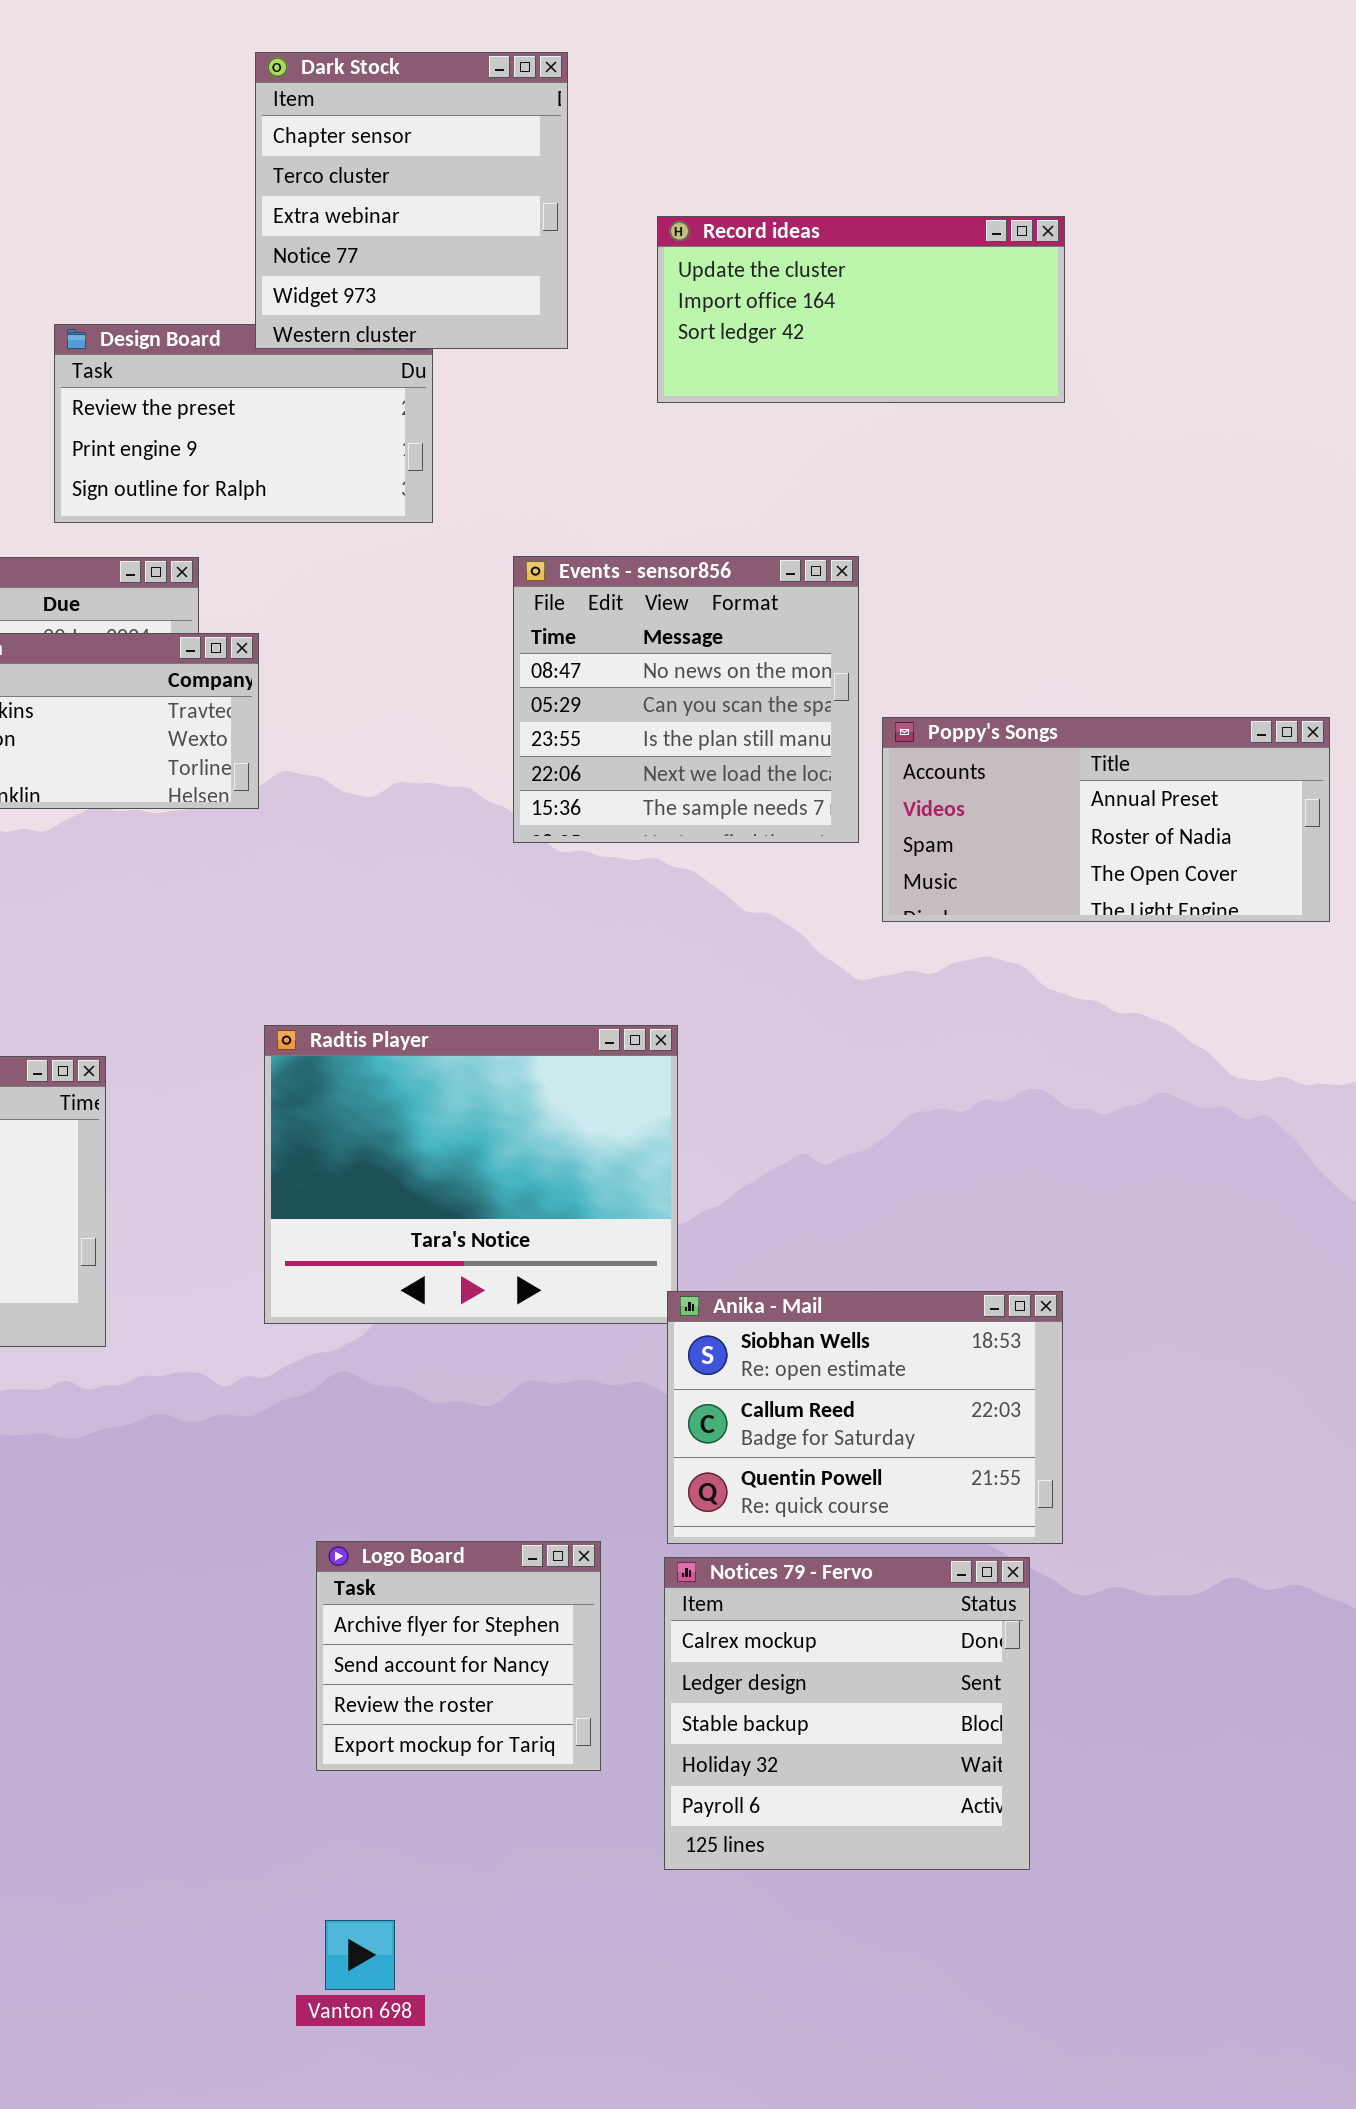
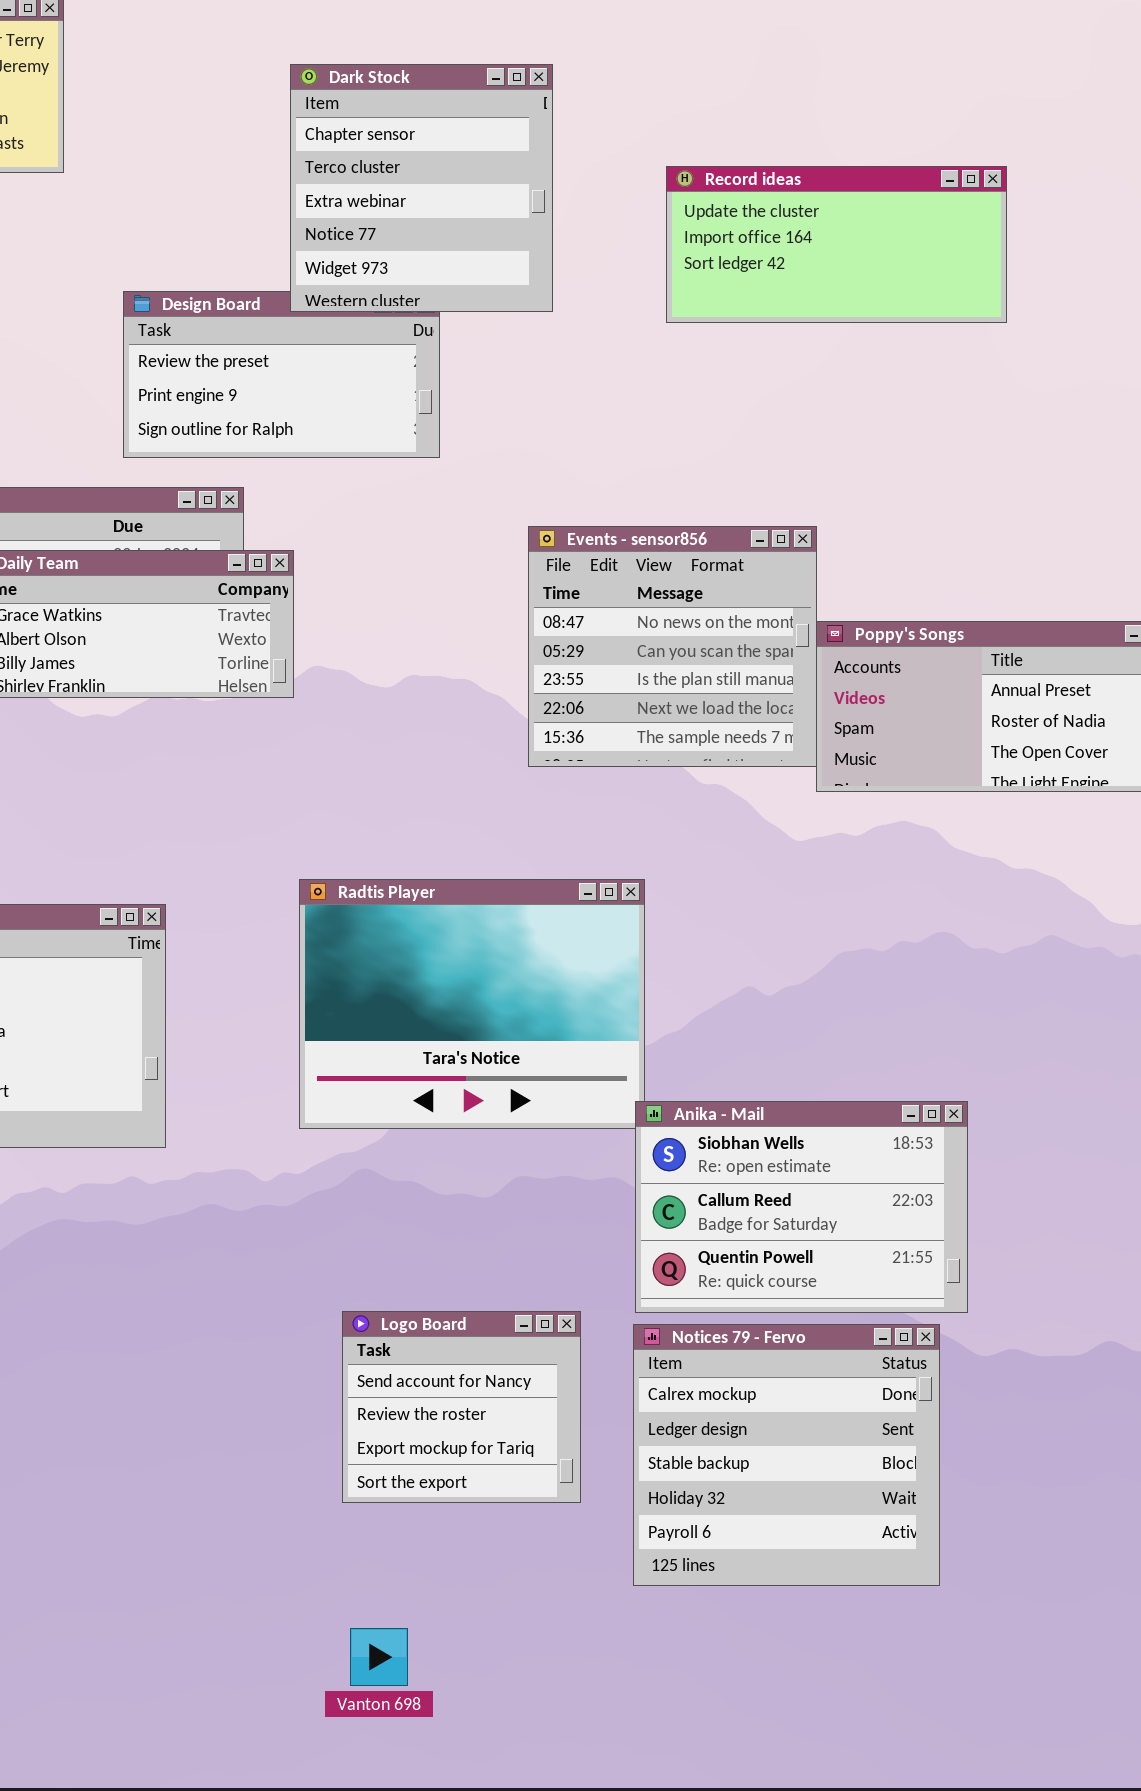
Record ideas: [657,216,1065,403] -> [666,166,1007,323], moved
Events - sensor856: [513,556,859,843] -> [528,526,817,767], moved
Logo Board: [316,1541,601,1771] -> [342,1311,581,1503], scrolled down 1 row

